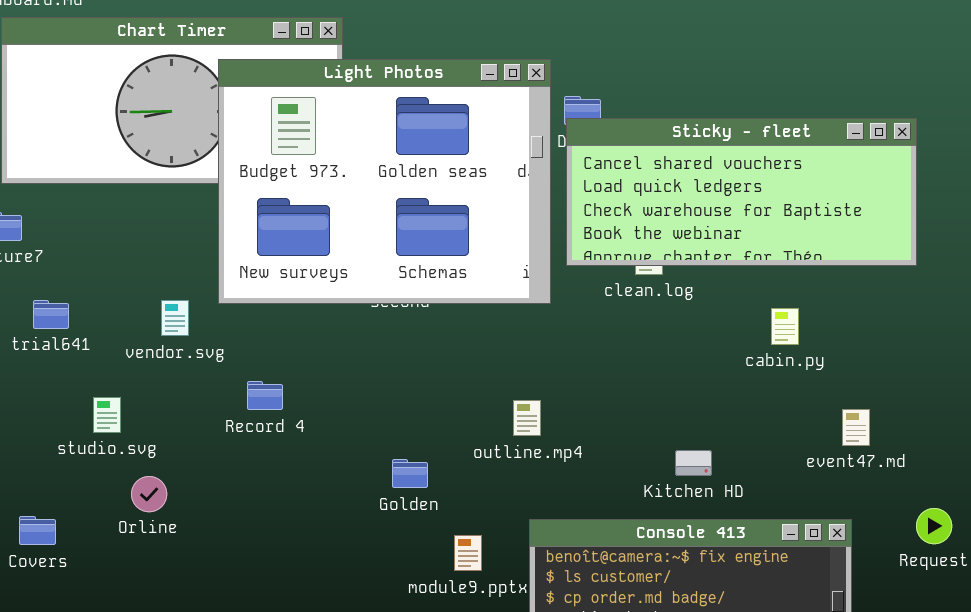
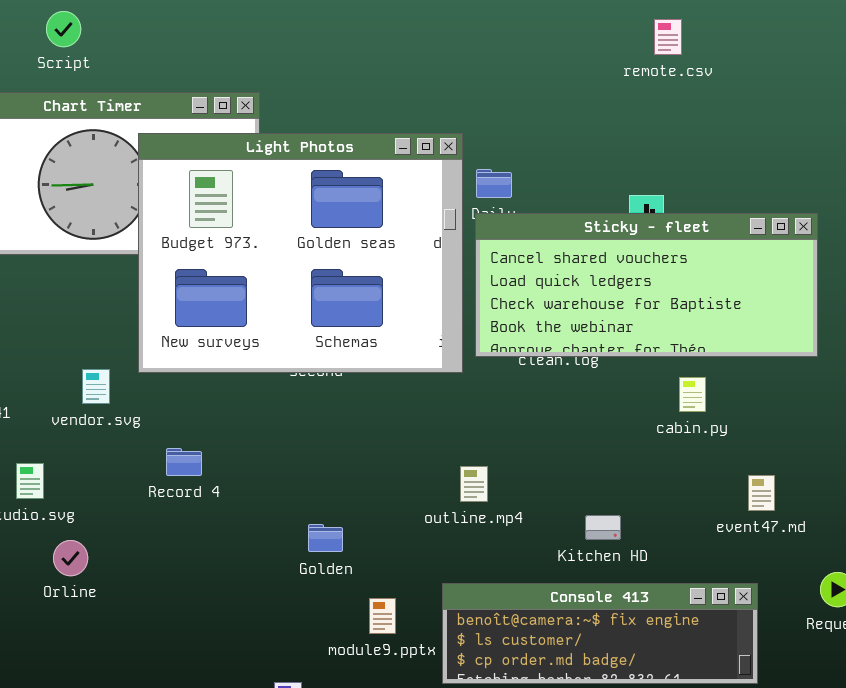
Sticky - fleet: [566,118,917,266] -> [475,213,818,357], moved
outline.mp4: [513,400,541,436] -> [460,466,488,502], moved

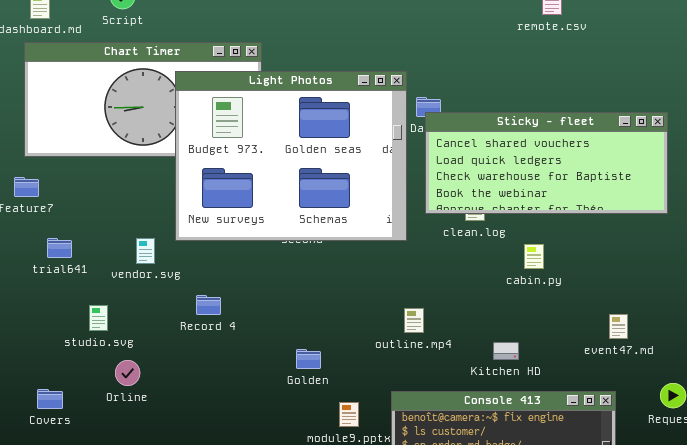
Sticky - fleet: [475,213,818,357] -> [425,112,668,214], moved
cabin.py: [679,377,706,412] -> [524,244,544,269], moved

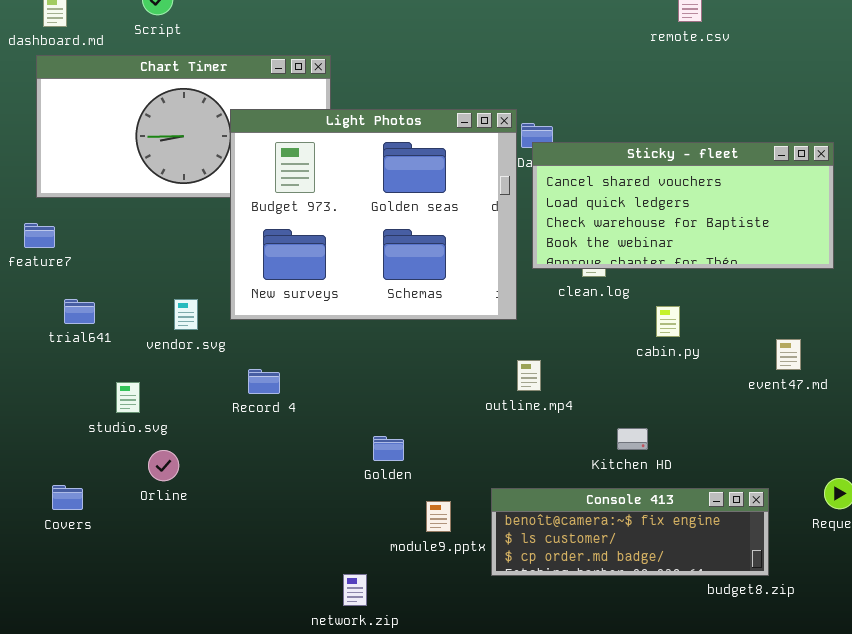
Light Photos: [175,71,407,241] -> [230,109,517,320], moved
outline.mp4: [404,308,424,333] -> [517,360,541,391], moved
event47.md: [609,314,628,339] -> [776,339,801,370], moved

